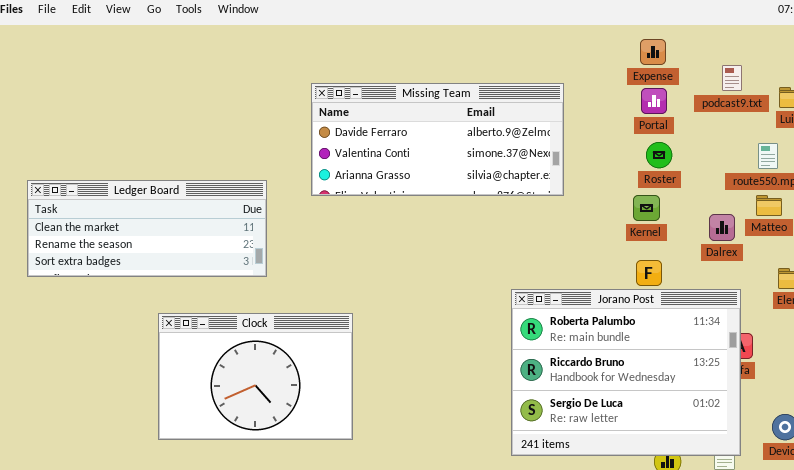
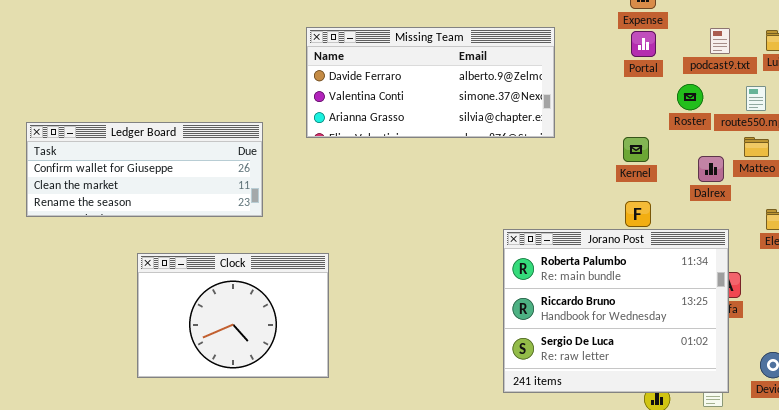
podcast9.txt: [722,65,742,91] -> [710,28,730,54], moved
Roster: [646,142,672,168] -> [677,84,703,110], moved
Ledger Board: [27,180,267,277] -> [26,122,263,217], scrolled up 1 row
Clock: [158,313,353,440] -> [137,253,329,378], moved

